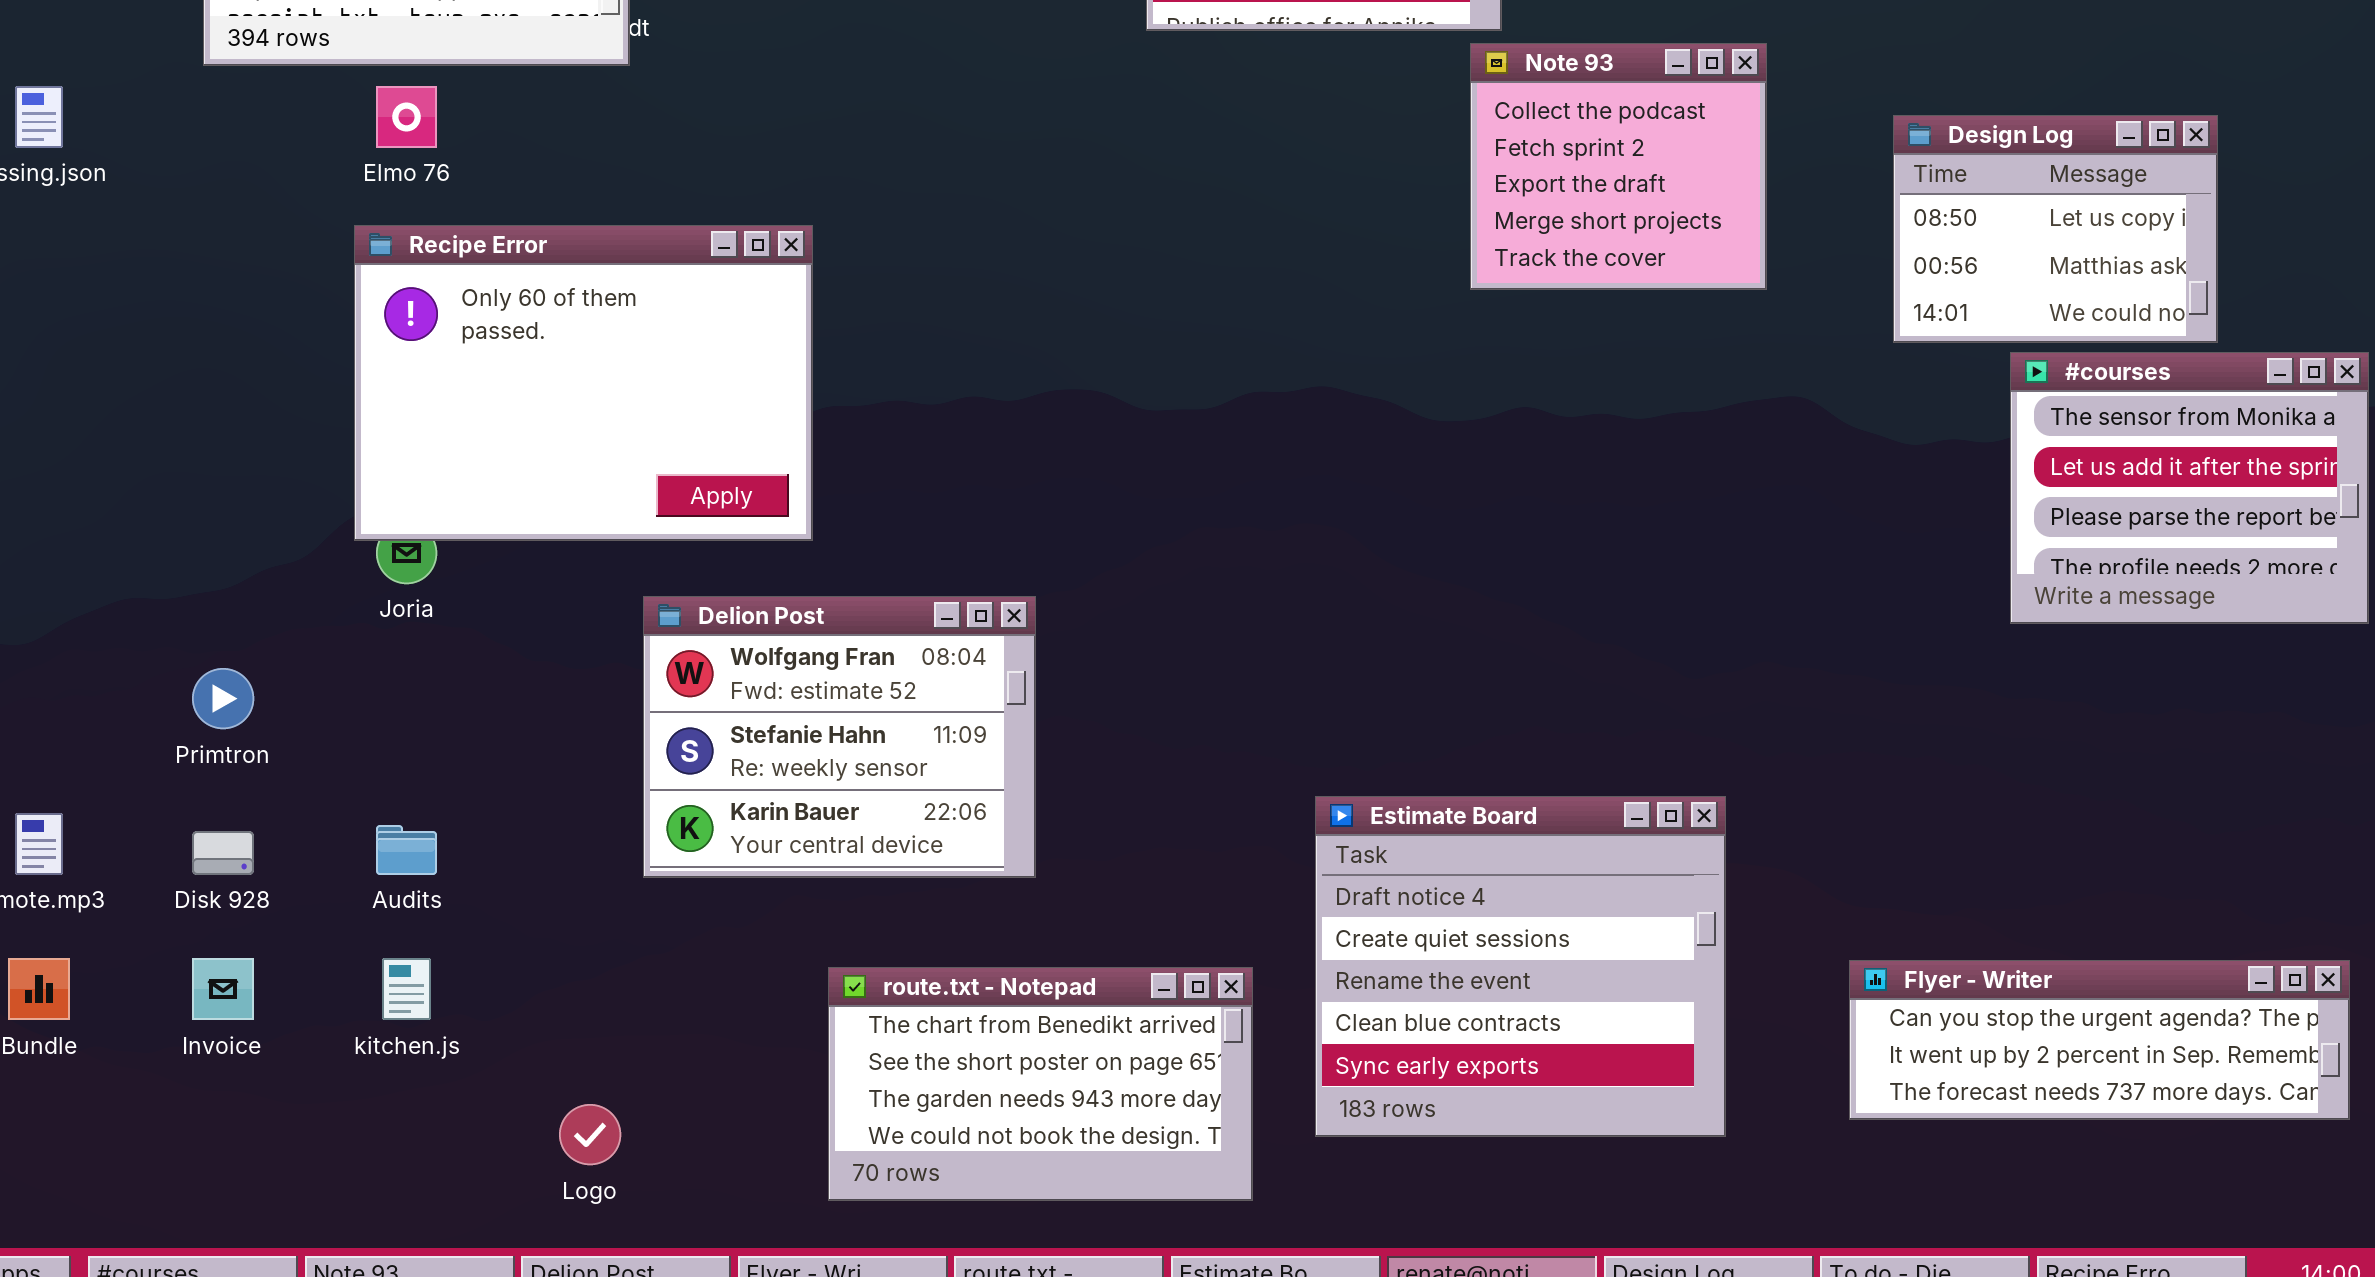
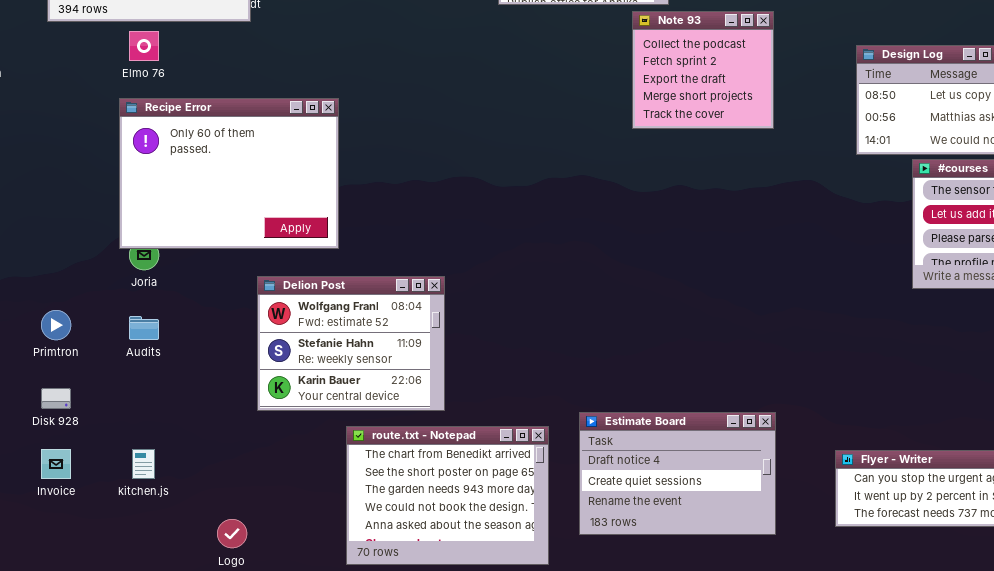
Note 93: [1470,43,1767,290] -> [632,11,774,129], moved
Estimate Board: [1315,796,1726,1137] -> [579,412,776,535], resized
Audits: [376,825,437,875] -> [129,316,159,340], moved
route.txt - Notepad: [828,967,1253,1201] -> [346,426,549,565], resized

